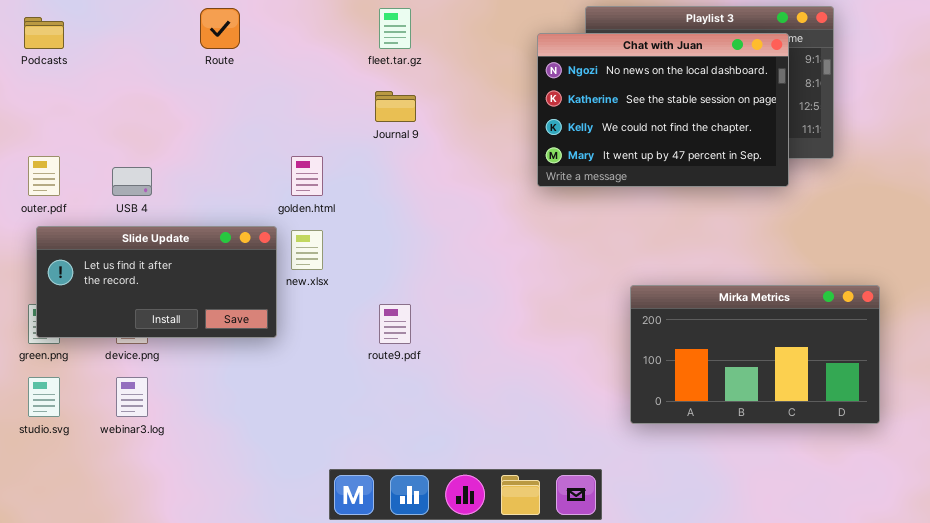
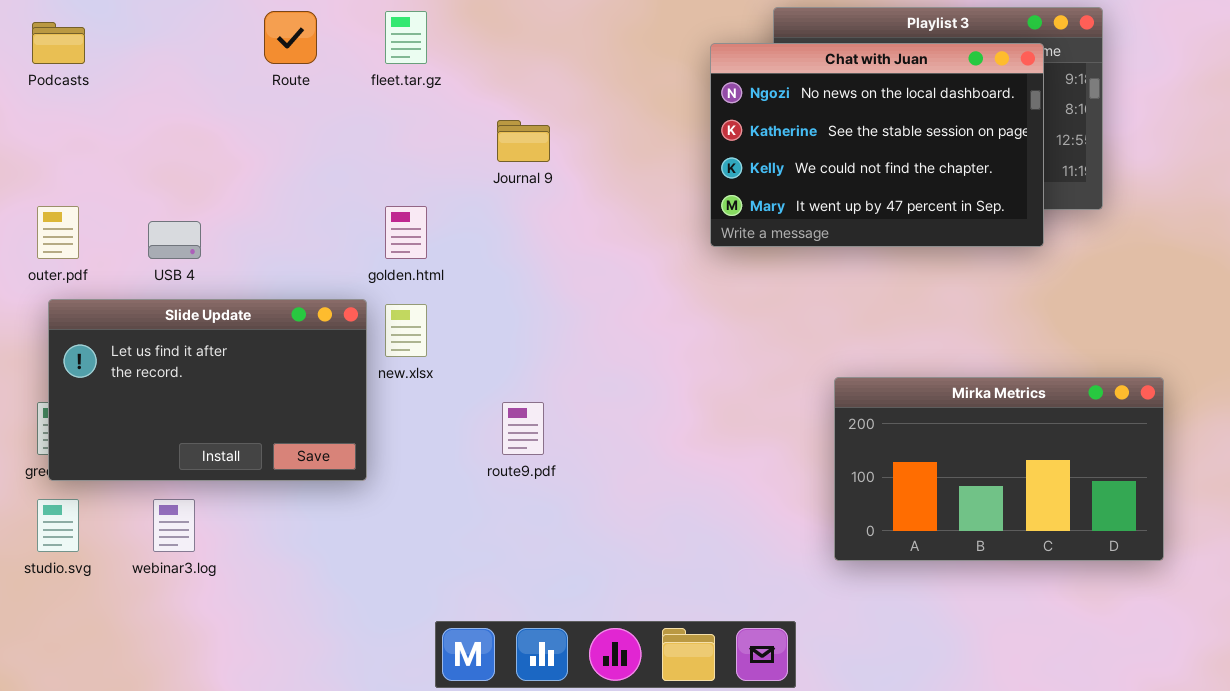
fleet.tar.gz: [379,8,411,49] -> [385,11,427,64], moved
Slide Update: [36,226,277,338] -> [48,299,367,481], resized

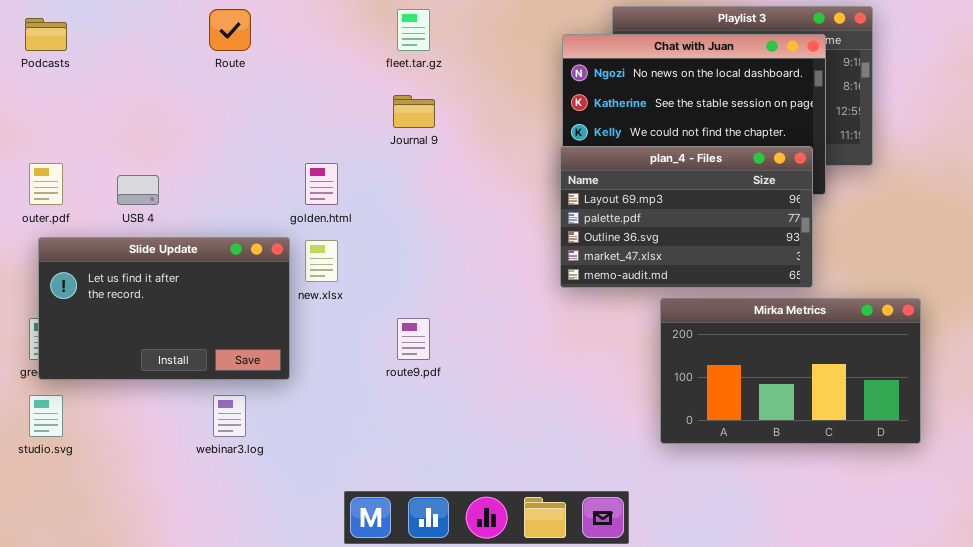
fleet.tar.gz: [385,11,427,64] -> [397,9,430,51], moved
plan_4 - Files: none -> [560,146,813,288], opened
webinar3.log: [153,499,195,552] -> [213,395,246,437], moved

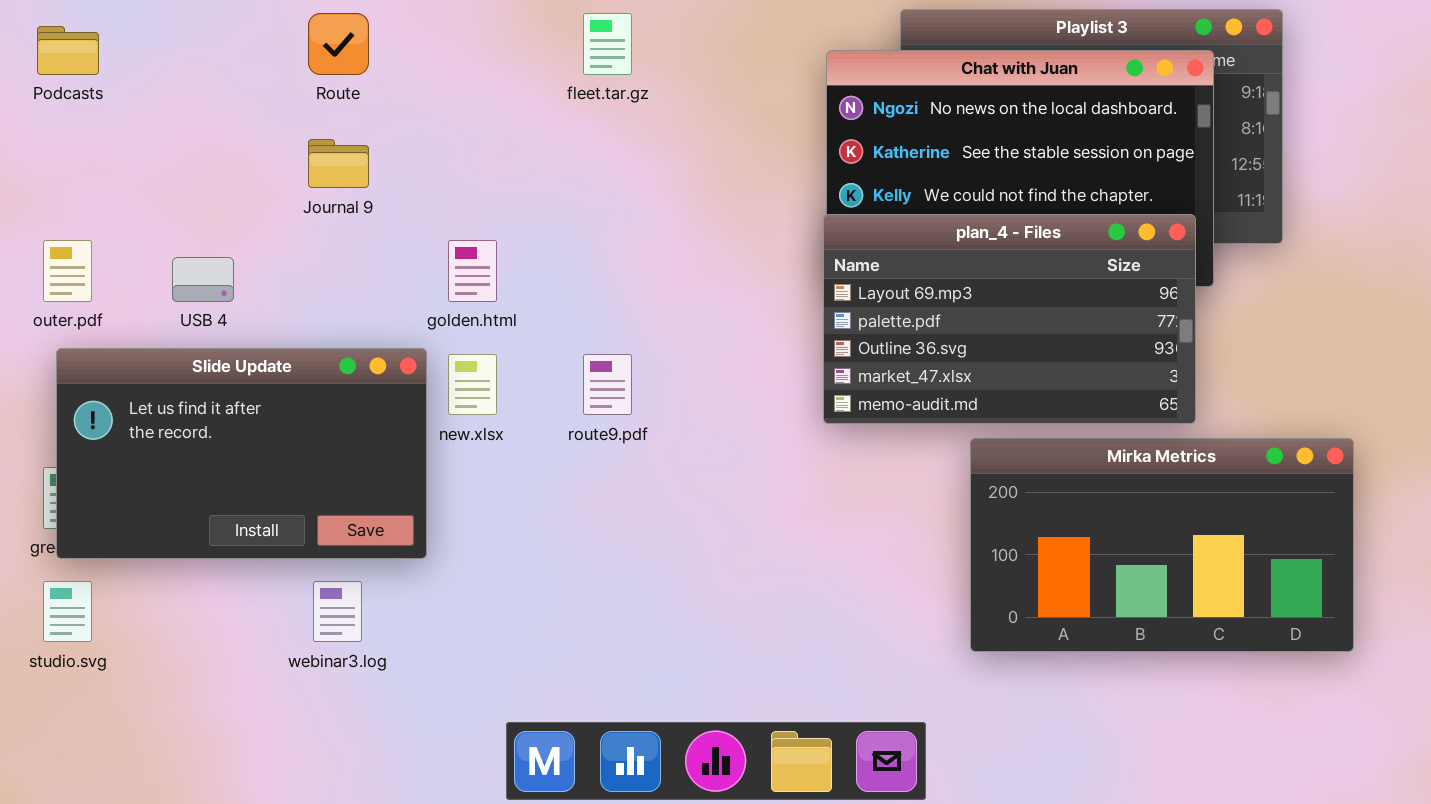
Journal 9: [393,95,435,128] -> [308,139,369,188], moved
route9.pdf: [397,318,430,360] -> [583,354,632,415], moved

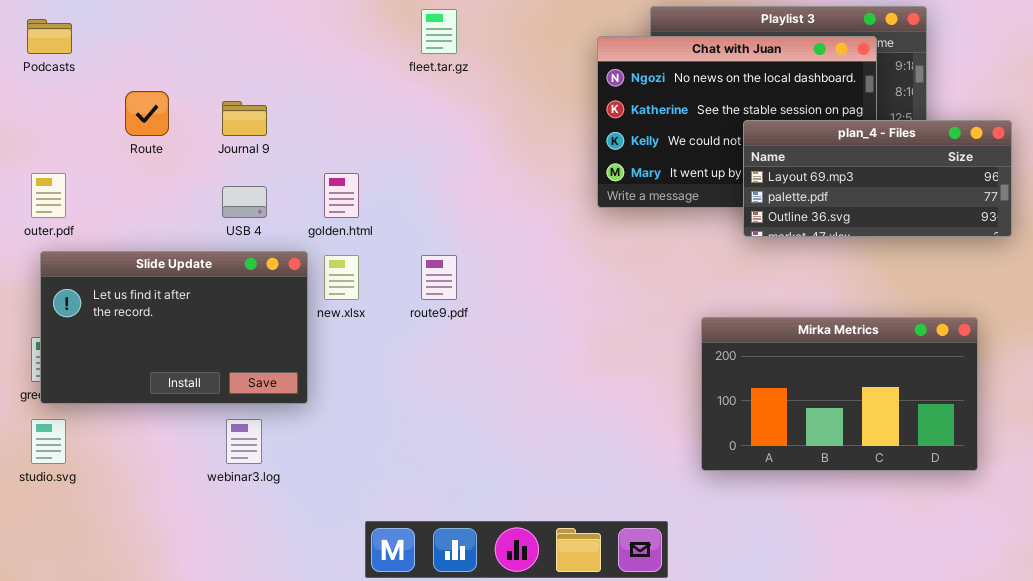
Route: [308,13,369,75] -> [125,91,169,136], moved
plan_4 - Files: [823,214,1196,424] -> [743,120,1012,237], moved, resized
USB 4: [172,257,234,302] -> [222,186,267,218], moved

